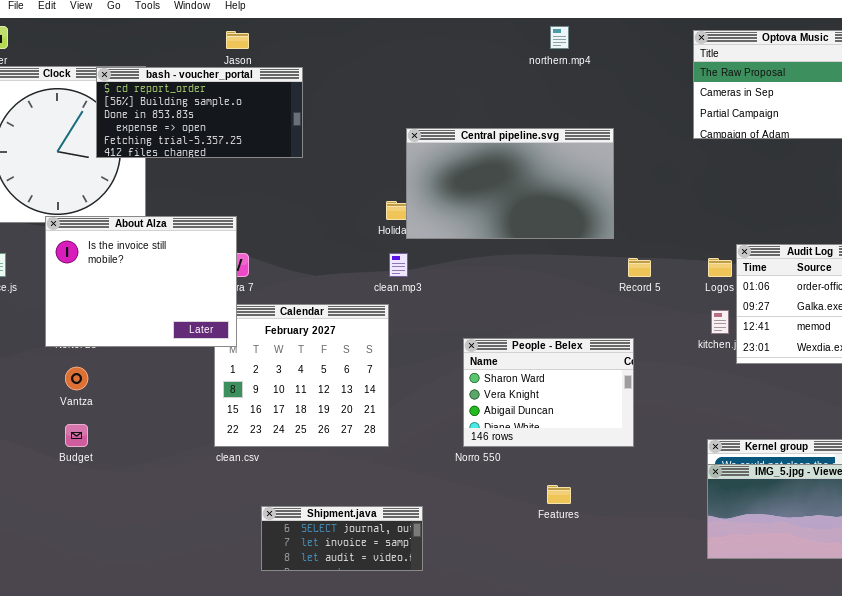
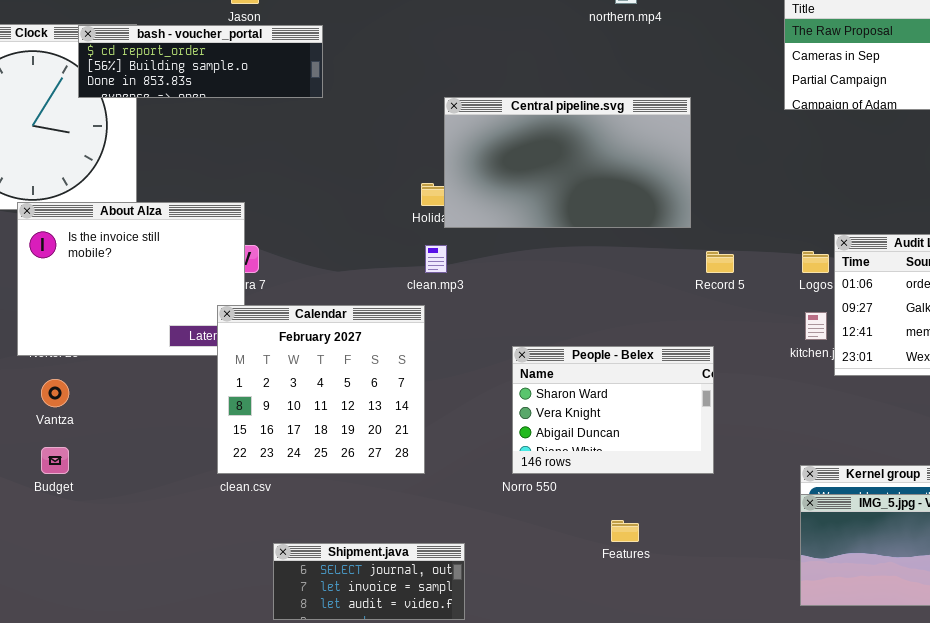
bash - voucher_portal: [96,67,303,158] -> [78,25,323,98], resized
Calendar: [214,304,389,447] -> [217,305,425,474], raised

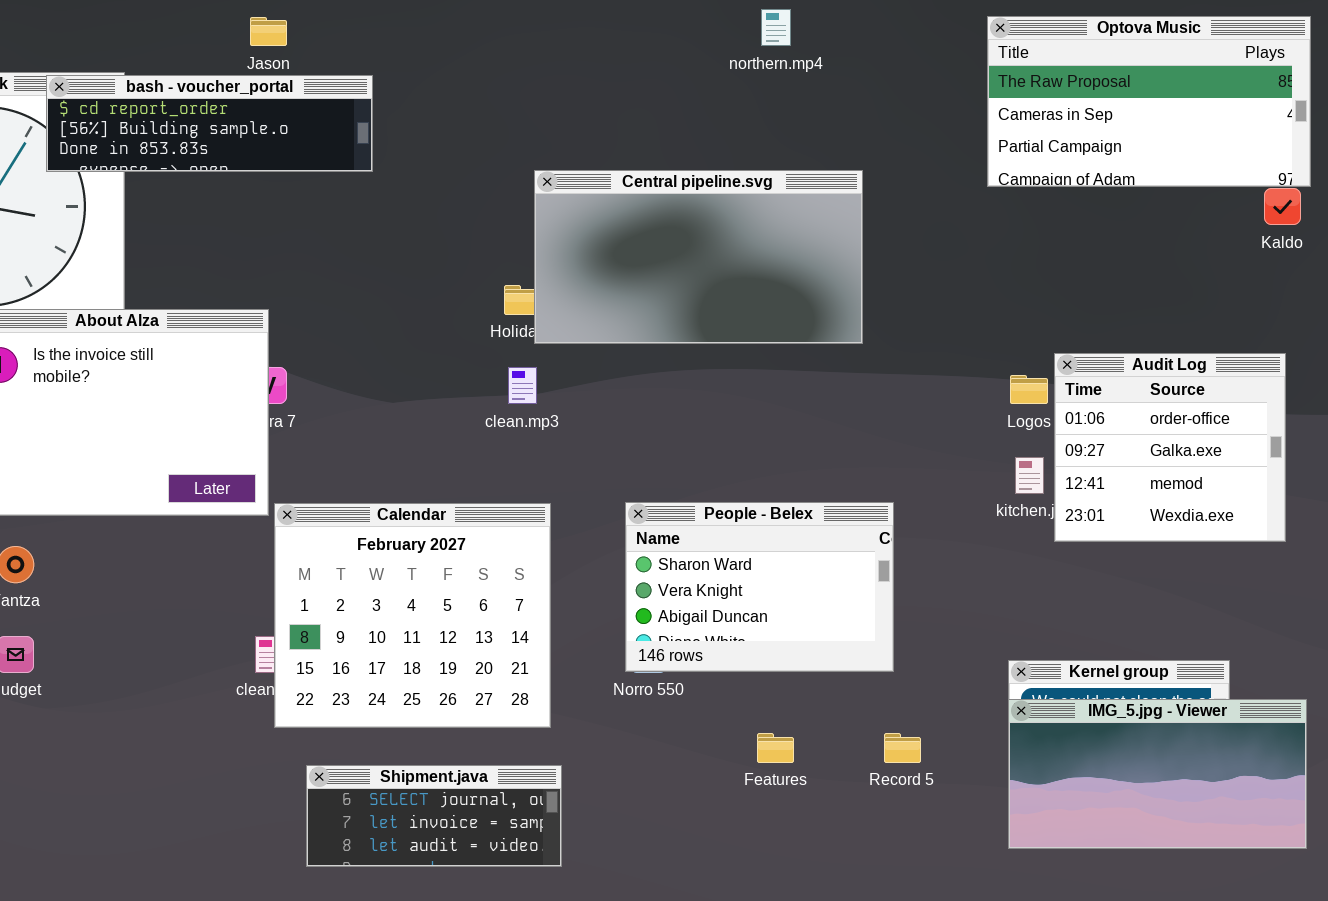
Record 5: [706,251,734,273] -> [884,733,921,763], moved
Calendar: [217,305,425,474] -> [274,503,551,728], moved

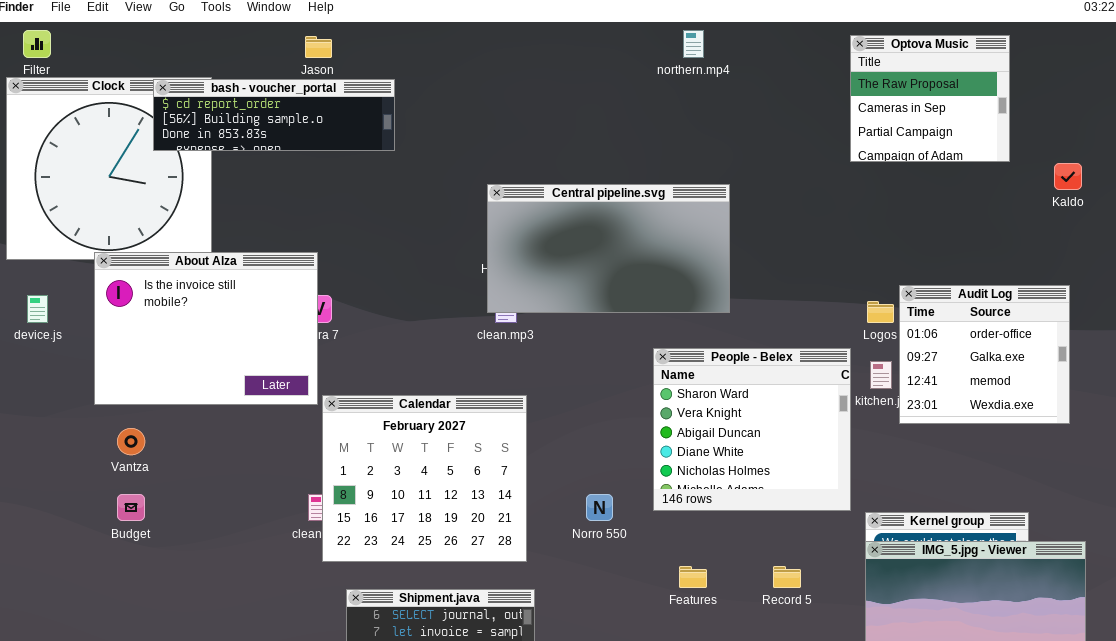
Optova Music: [987,16,1311,187] -> [850,35,1010,162], resized
Central pipeline.svg: [534,170,863,344] -> [487,184,730,313], moved
People - Belex: [625,502,894,672] -> [653,348,851,511], moved, resized

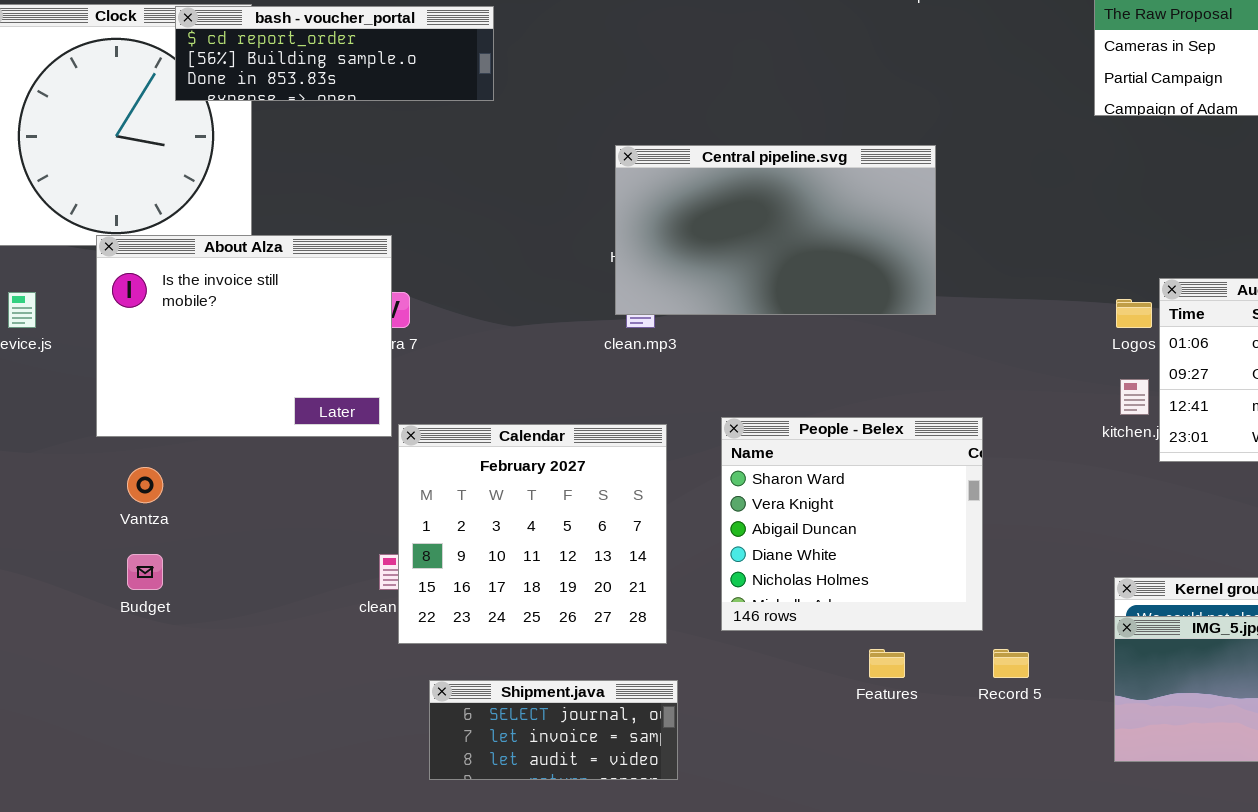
People - Belex: [653,348,851,511] -> [721,417,983,631], moved

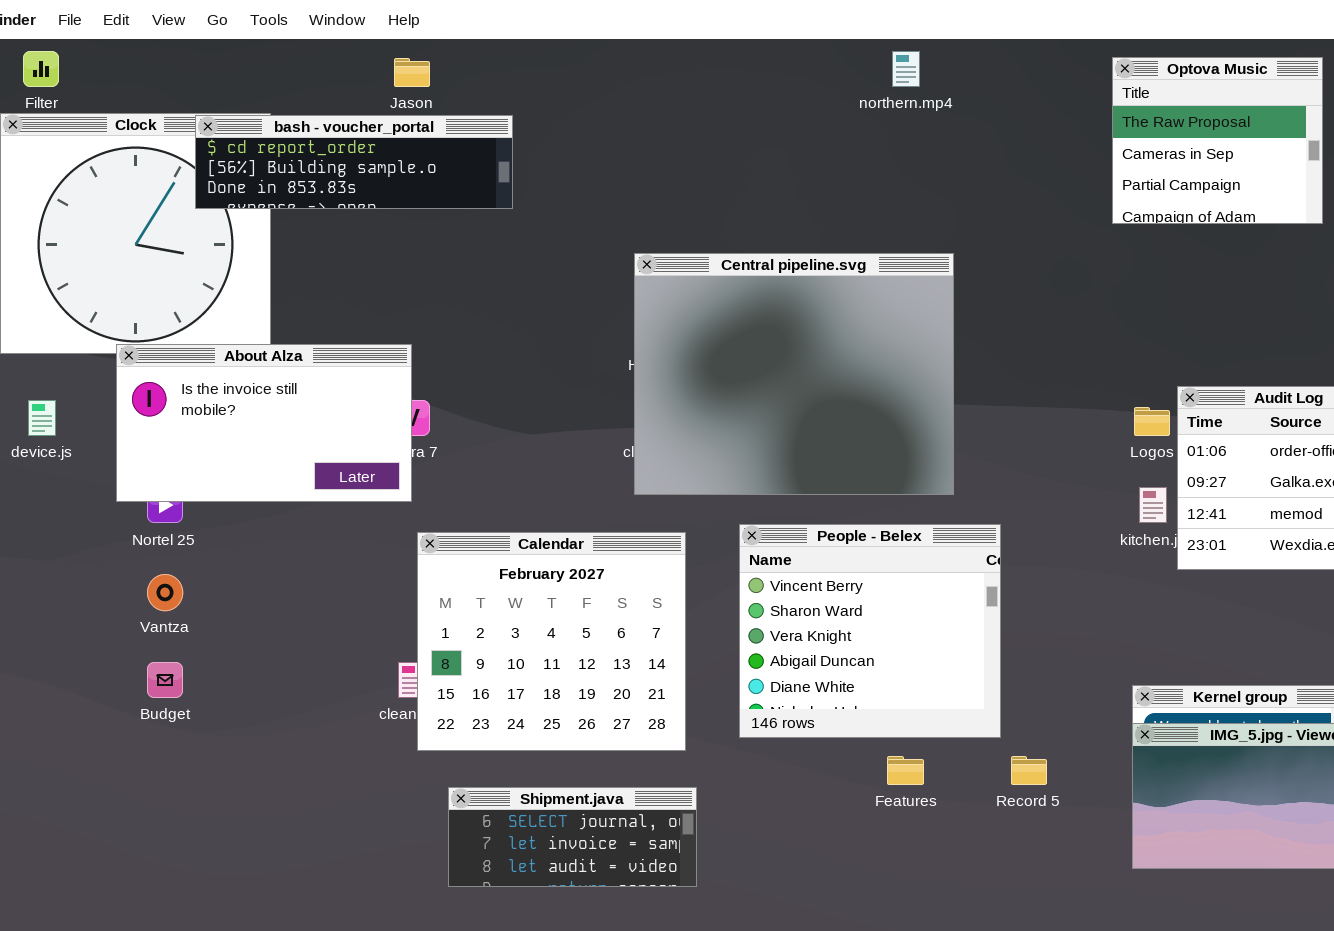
Central pipeline.svg: [615,145,936,315] -> [634,253,954,495], resized
About Alza: [96,235,392,437] -> [116,344,412,502], resized
People - Belex: [721,417,983,631] -> [739,524,1001,738], scrolled up 1 row

